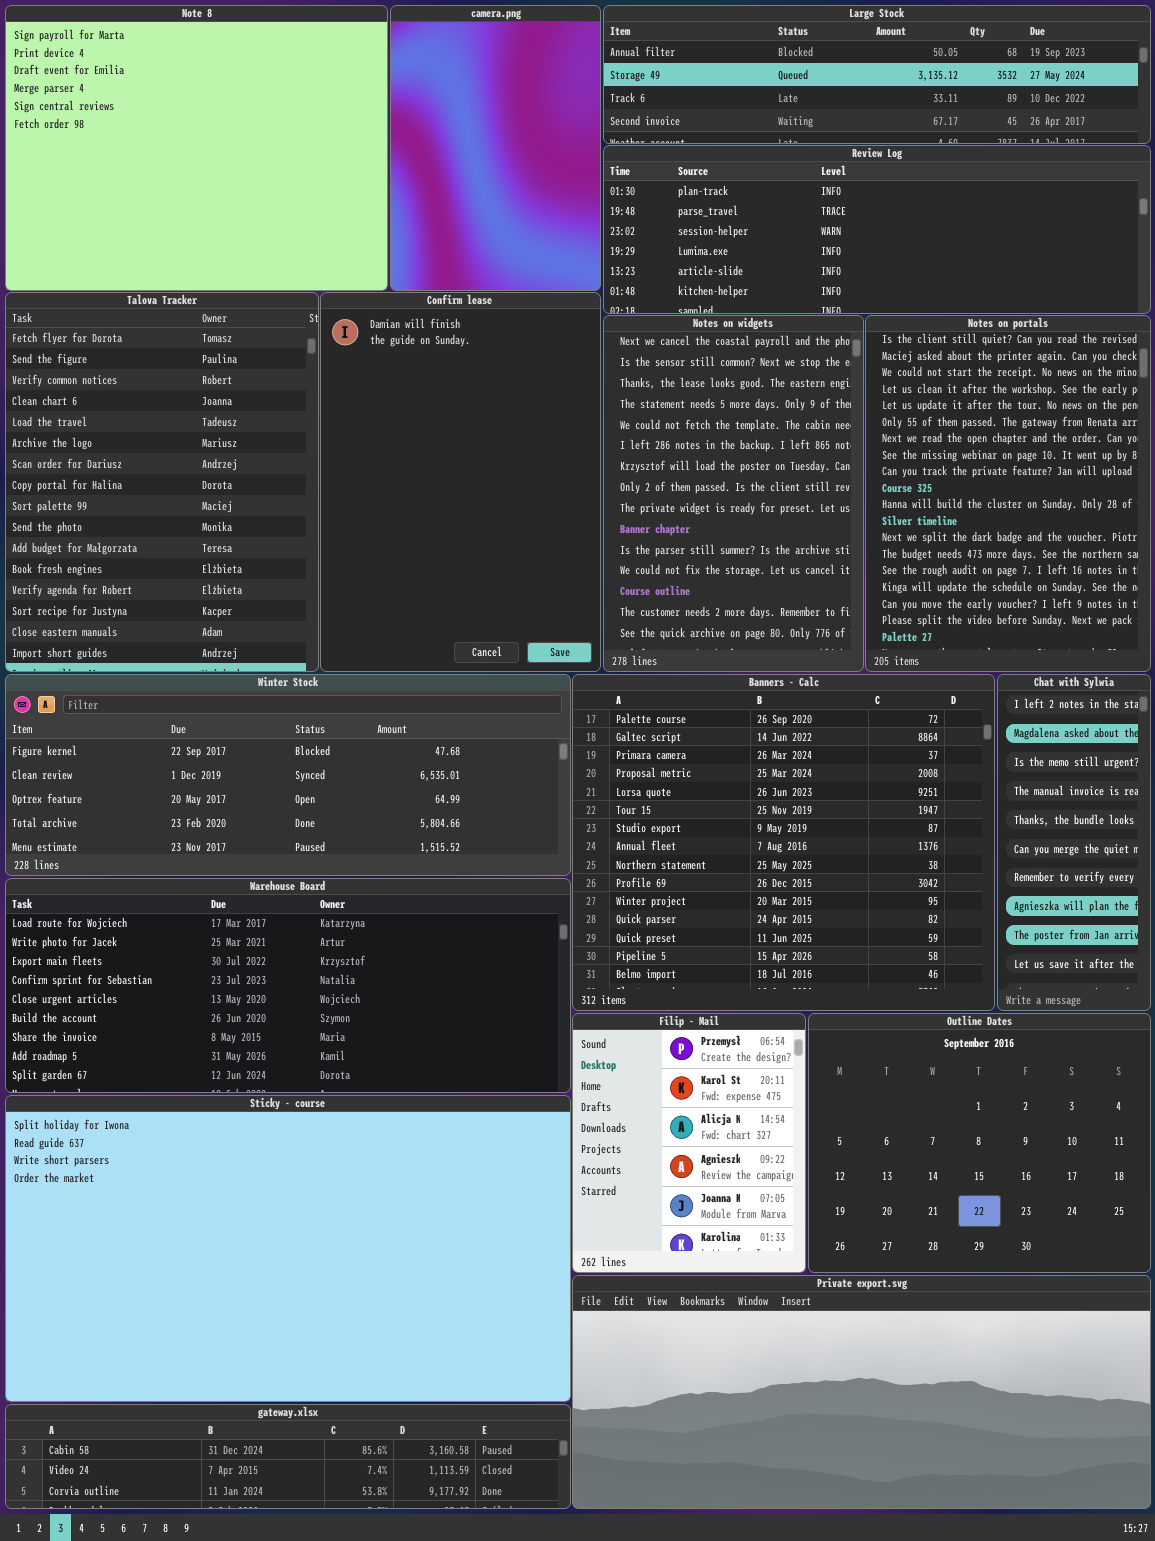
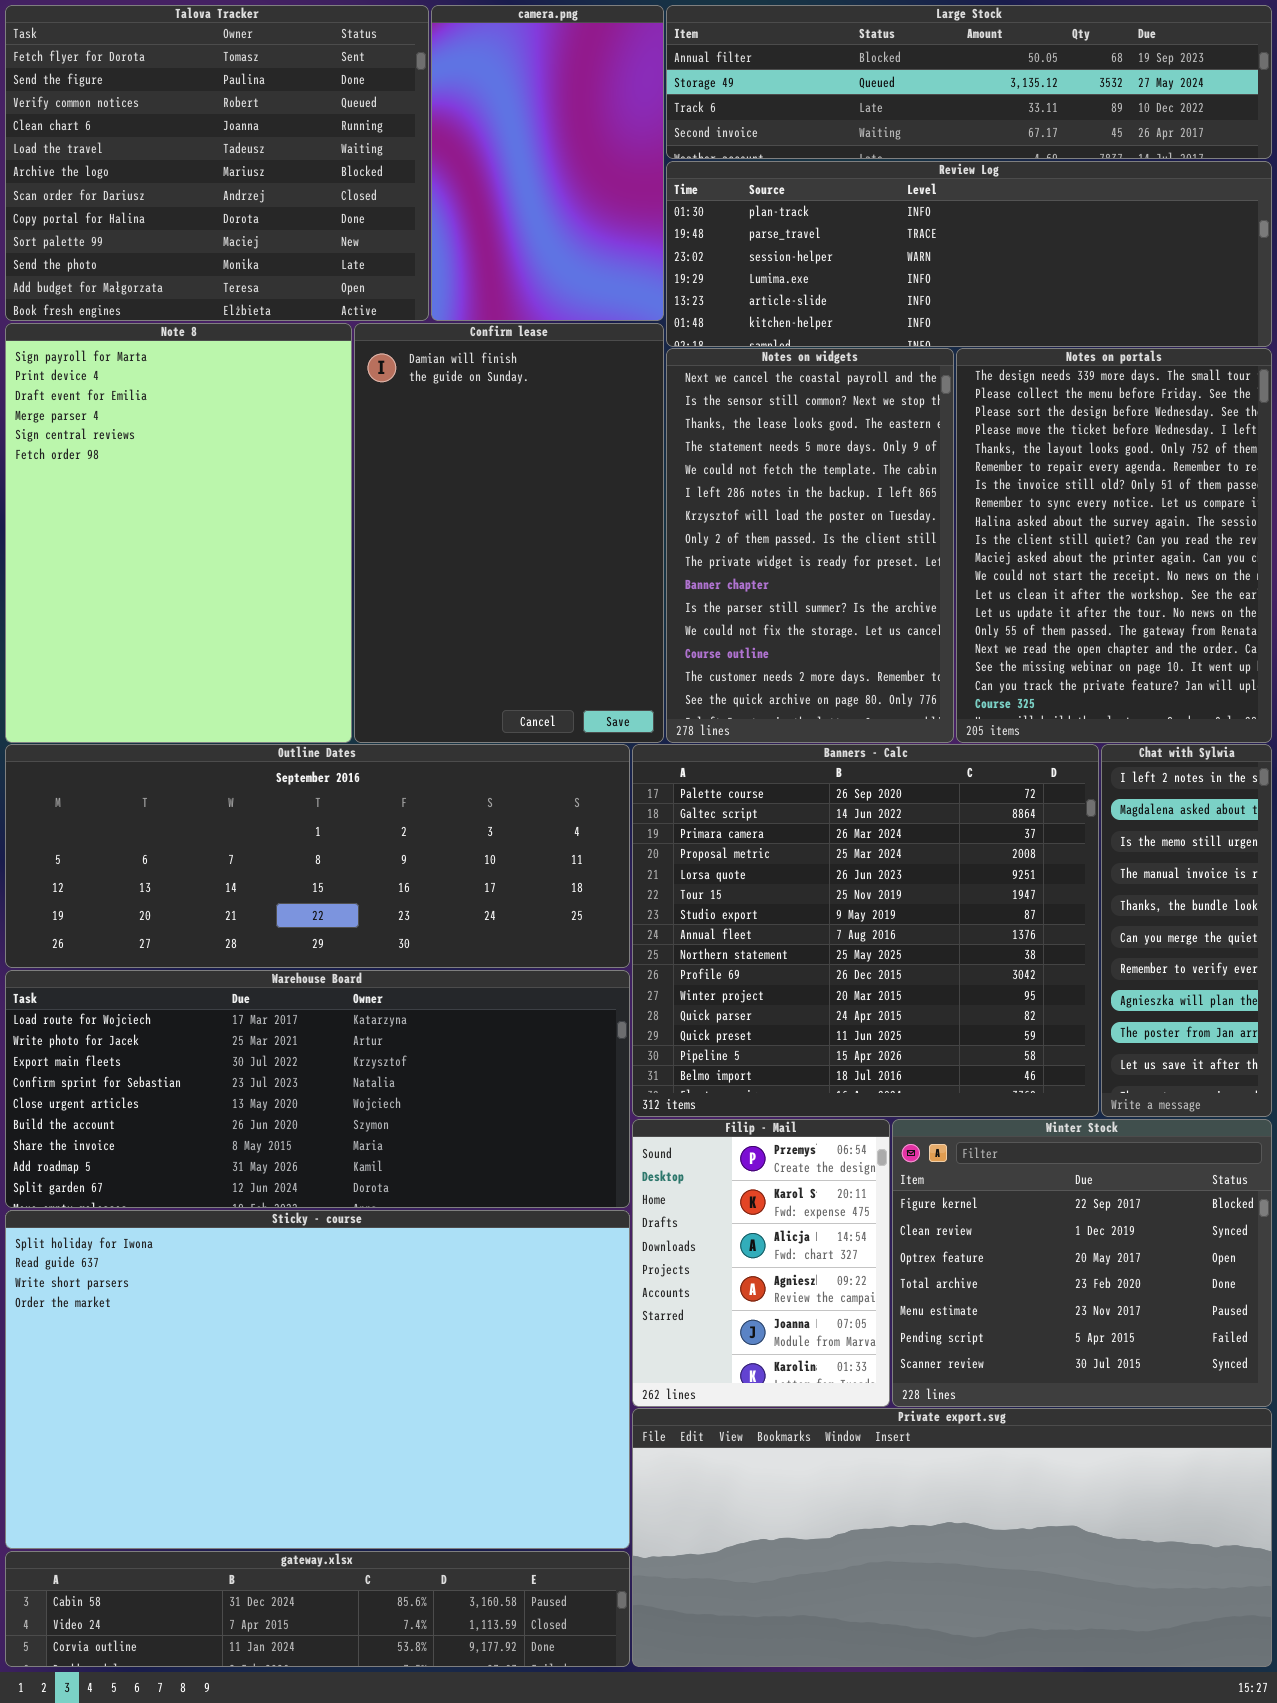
Note 8: [5,5,388,291] -> [5,323,352,743], moved, resized
Talova Tracker: [5,292,319,672] -> [5,5,429,321], moved, resized
Notes on portals: [865,315,1151,672] -> [956,348,1272,743], scrolled up 9 rows
Winter Stock: [5,674,571,876] -> [892,1119,1272,1407], moved, resized
Outline Dates: [808,1013,1151,1273] -> [5,744,630,968], moved, resized

